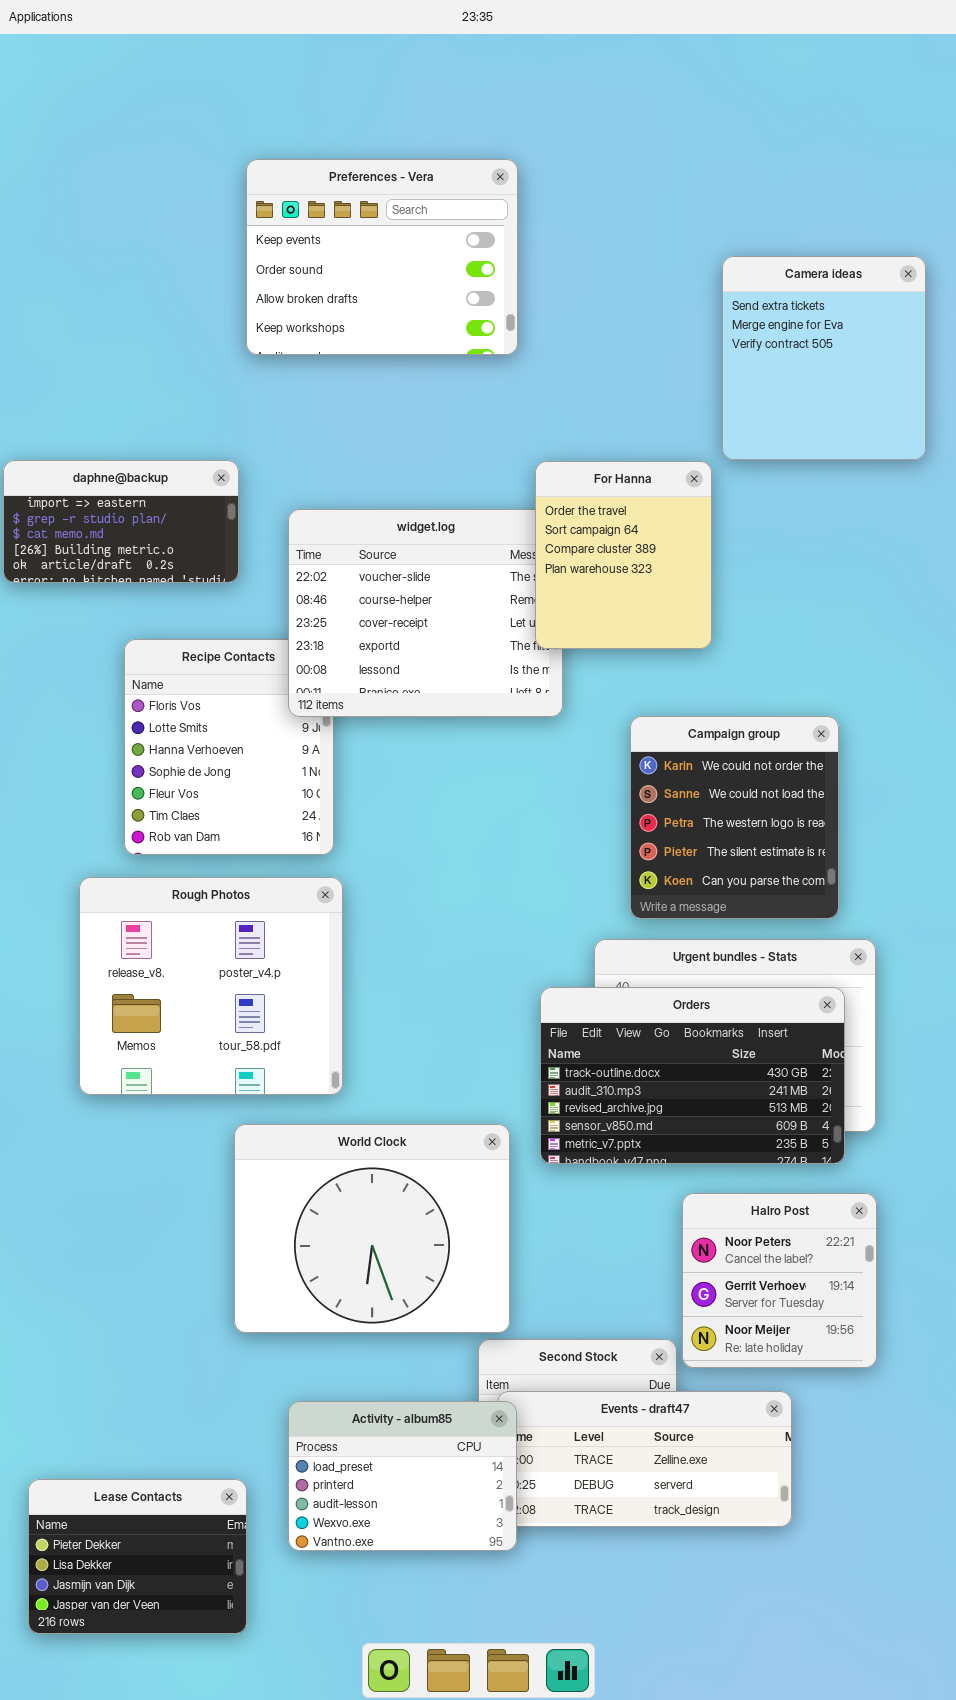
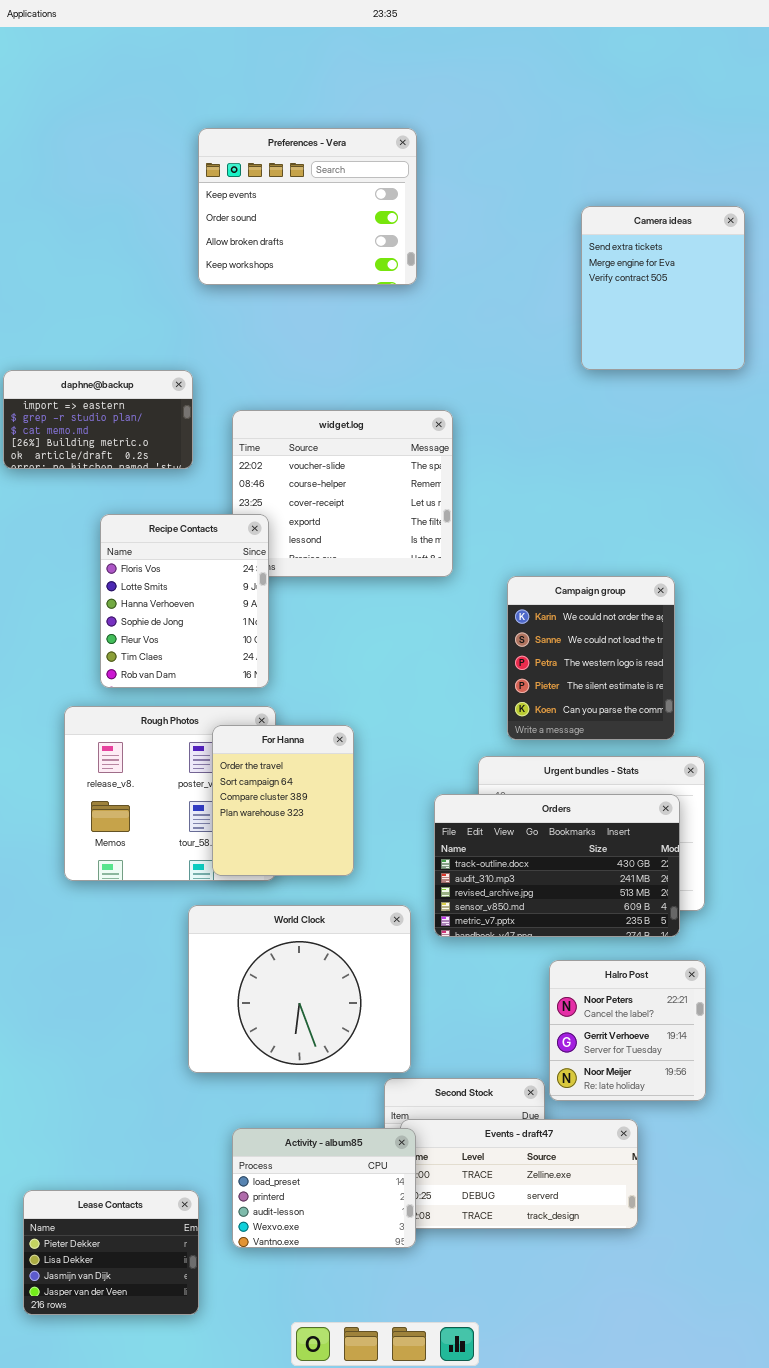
For Hanna: [535,461,712,649] -> [212,725,354,876], moved
Recipe Contacts: [124,639,334,855] -> [100,514,269,688], raised

